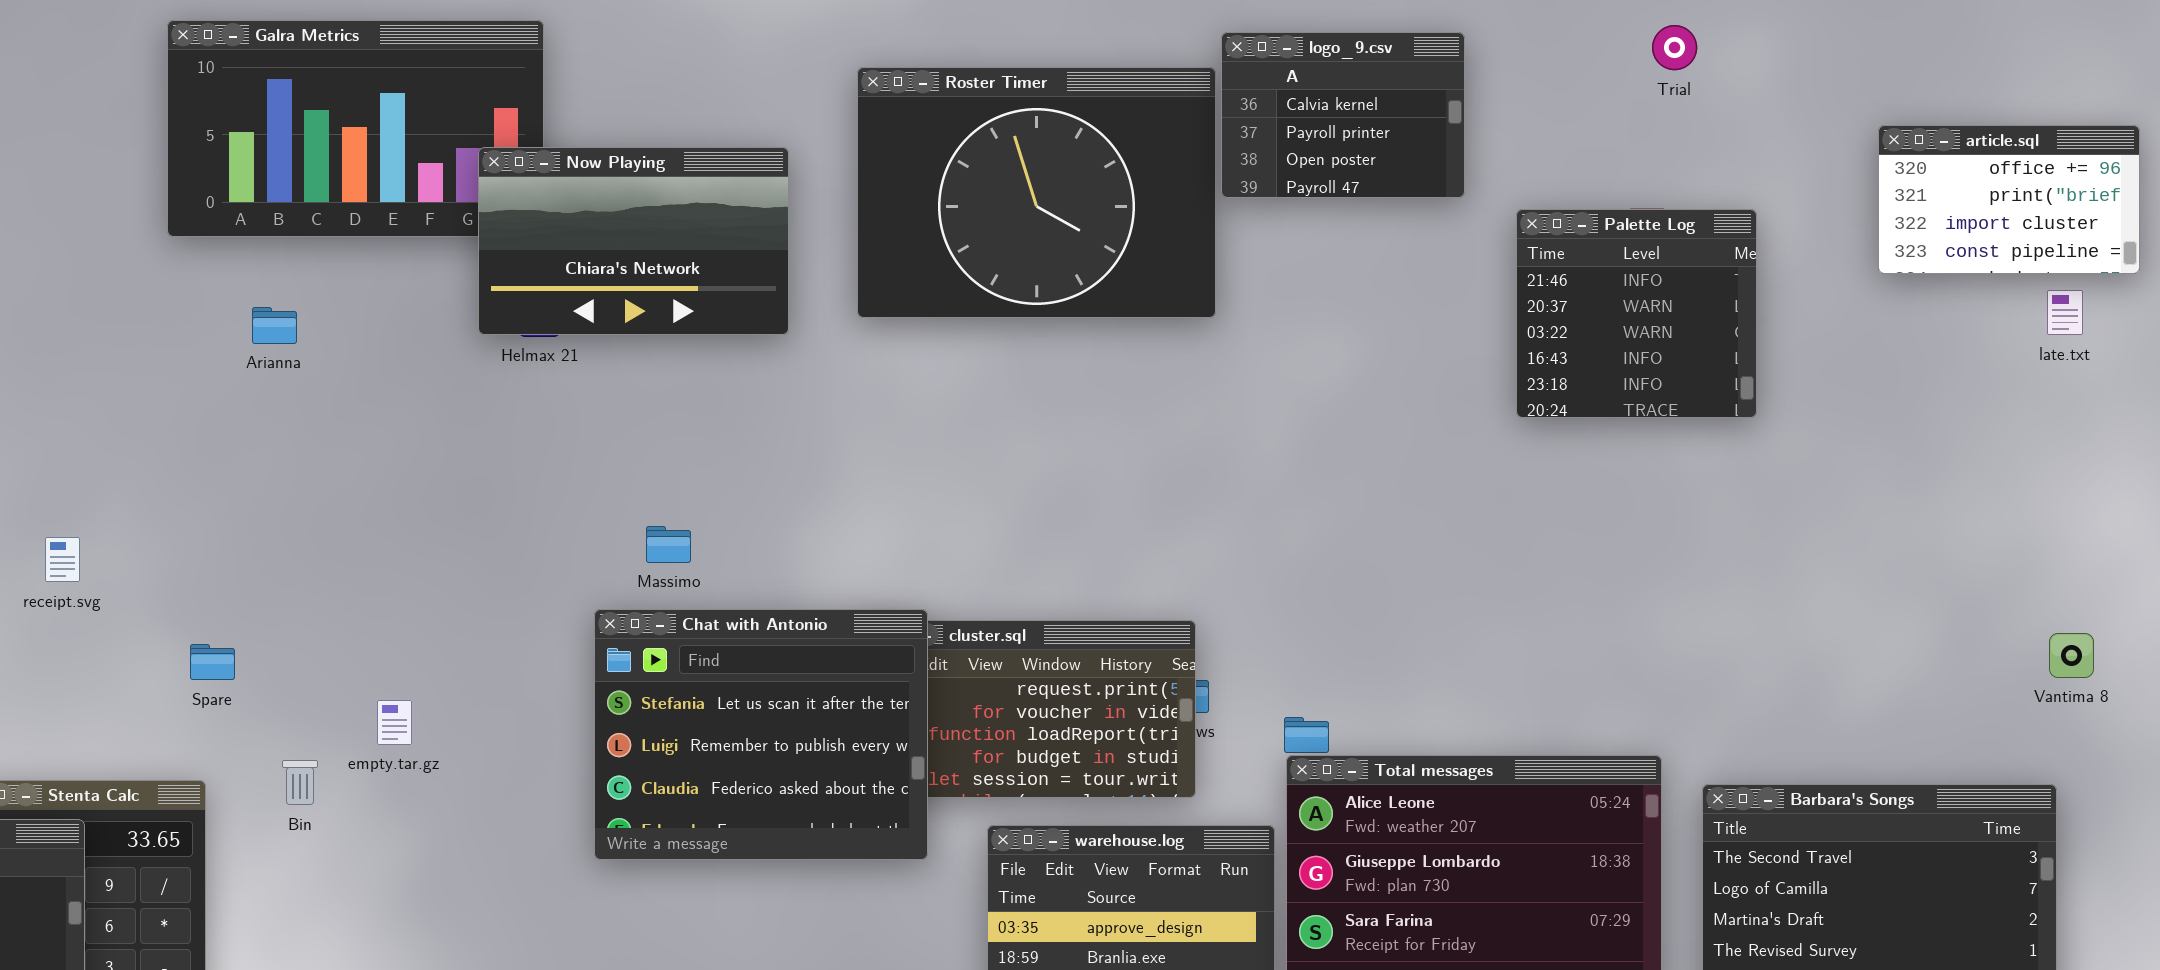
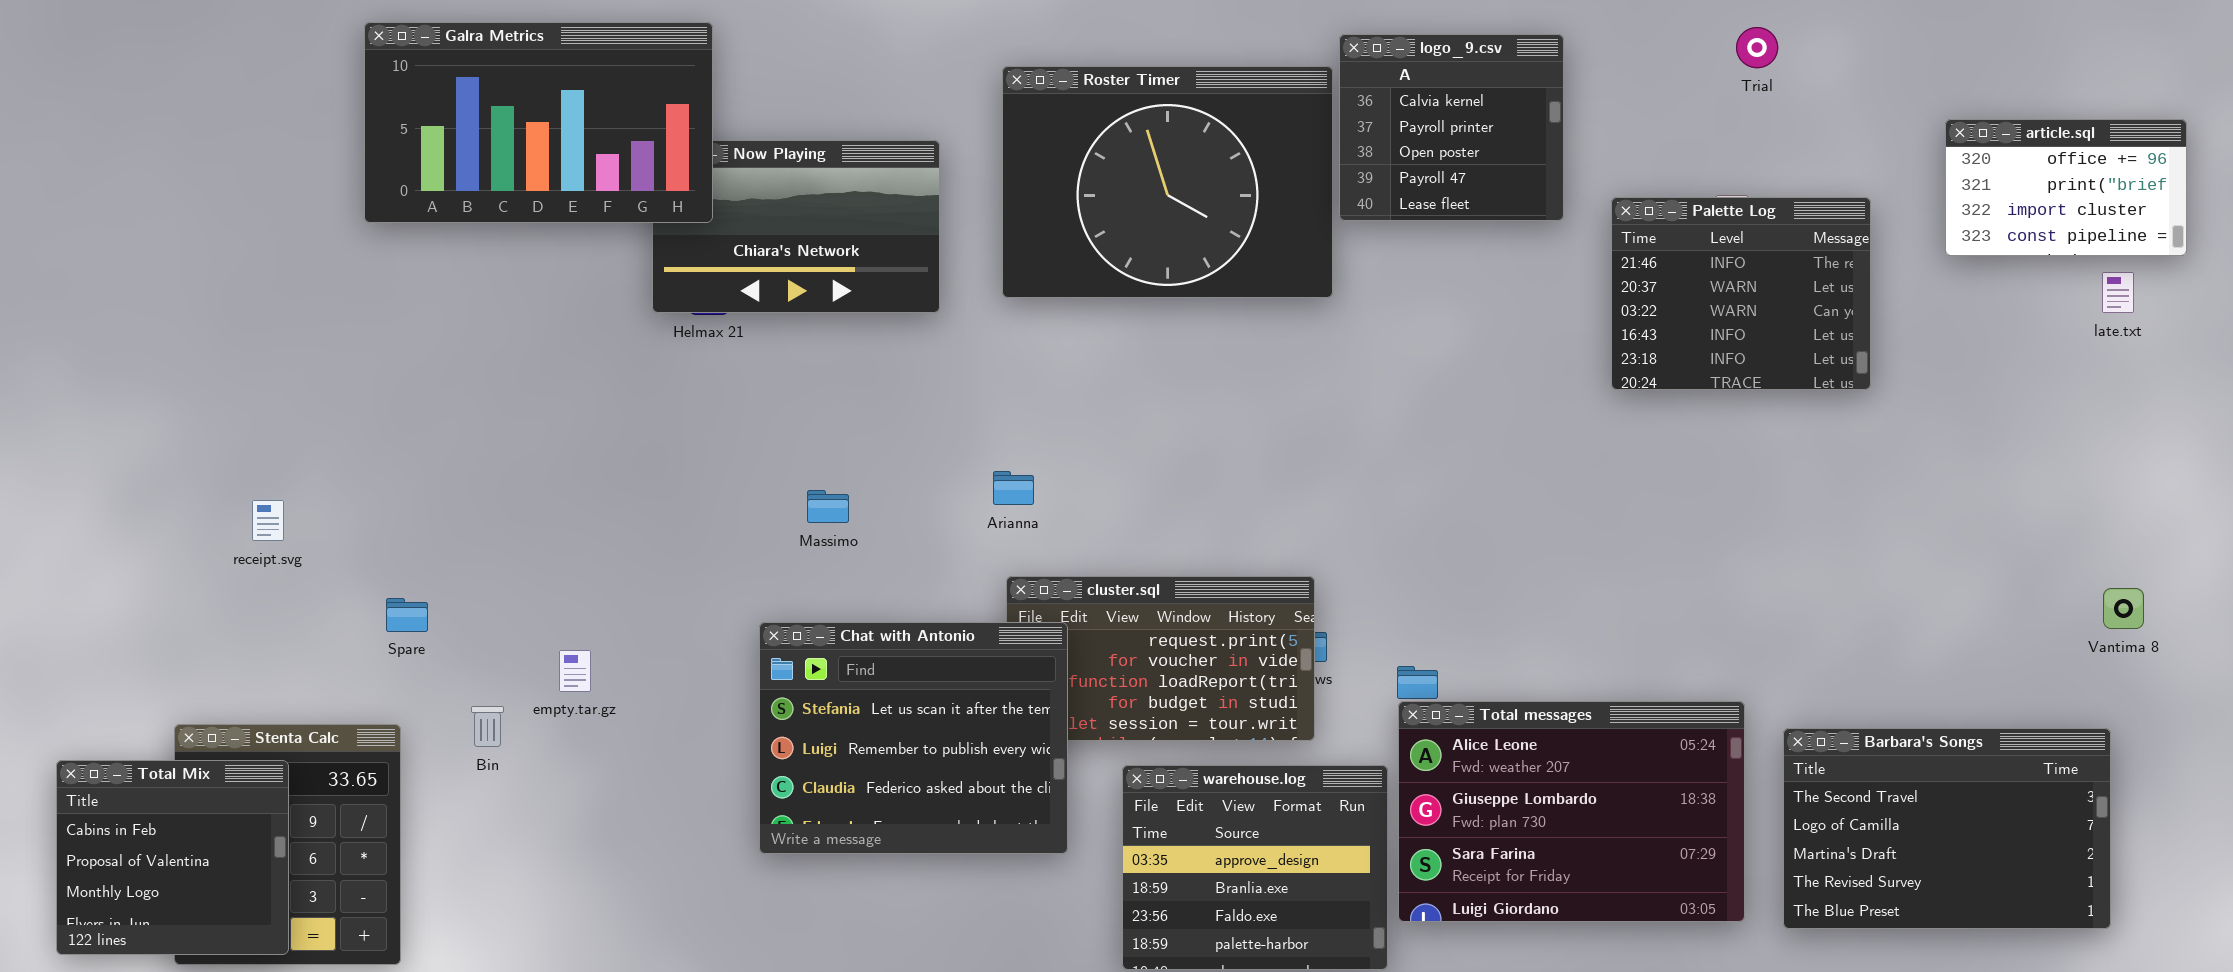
Galra Metrics: [167,20,544,237] -> [364,22,713,223], raised
logo_9.csv: [1221,32,1465,198] -> [1339,34,1564,221], resized
Palette Log: [1516,209,1757,418] -> [1611,197,1871,390], resized
Arianna: [252,307,297,344] -> [993,471,1034,505], moved
Chat with Antonio: [594,609,928,860] -> [759,622,1068,854], moved

